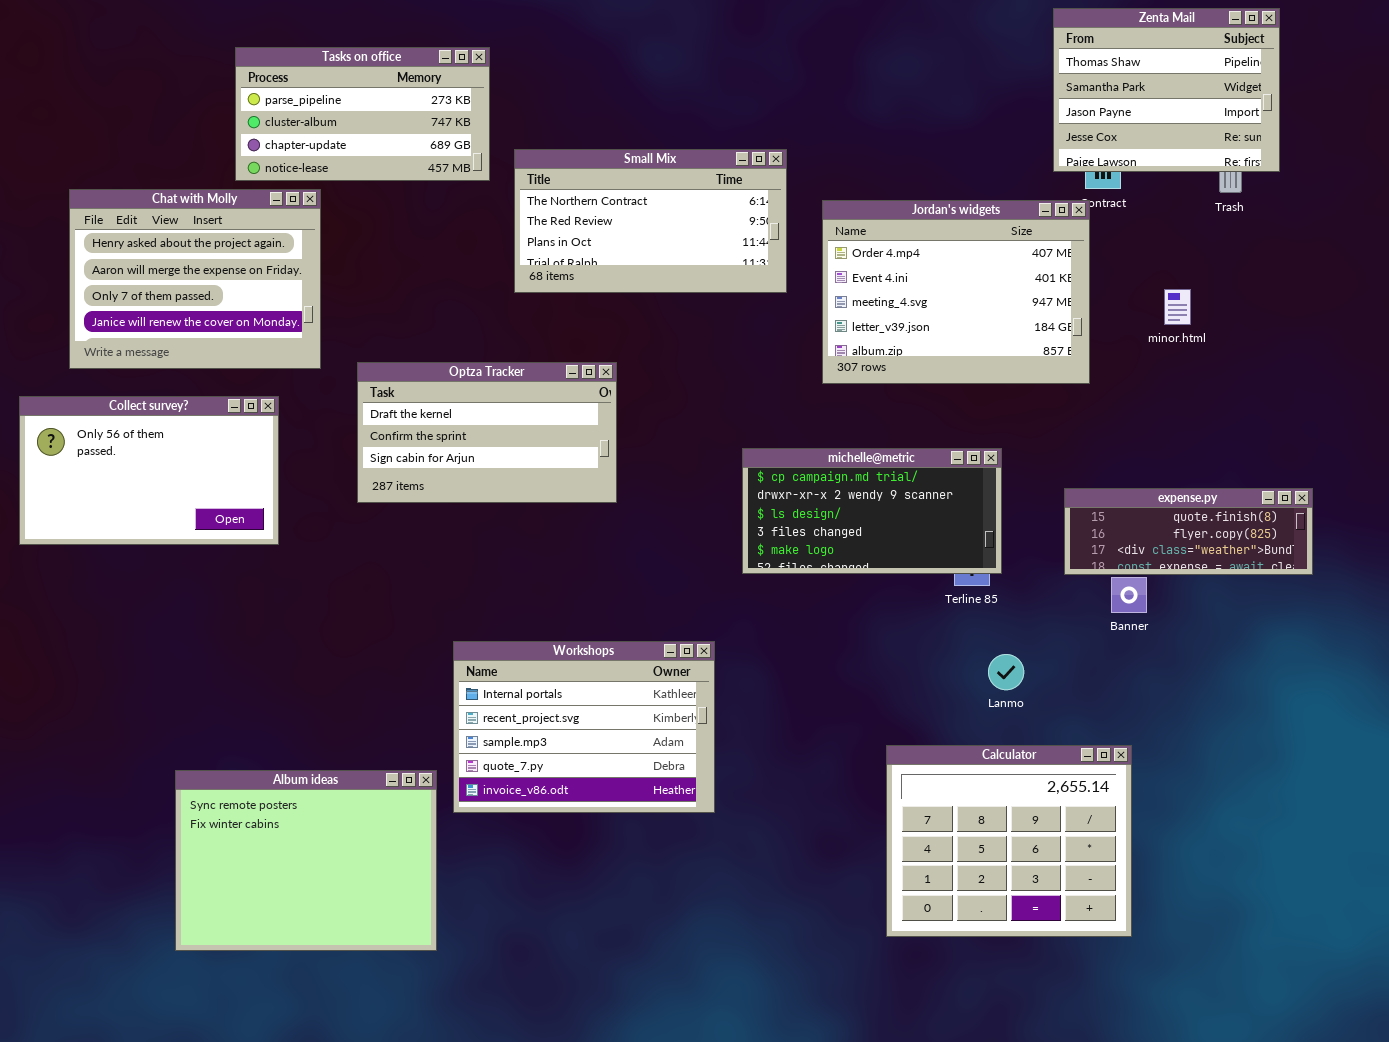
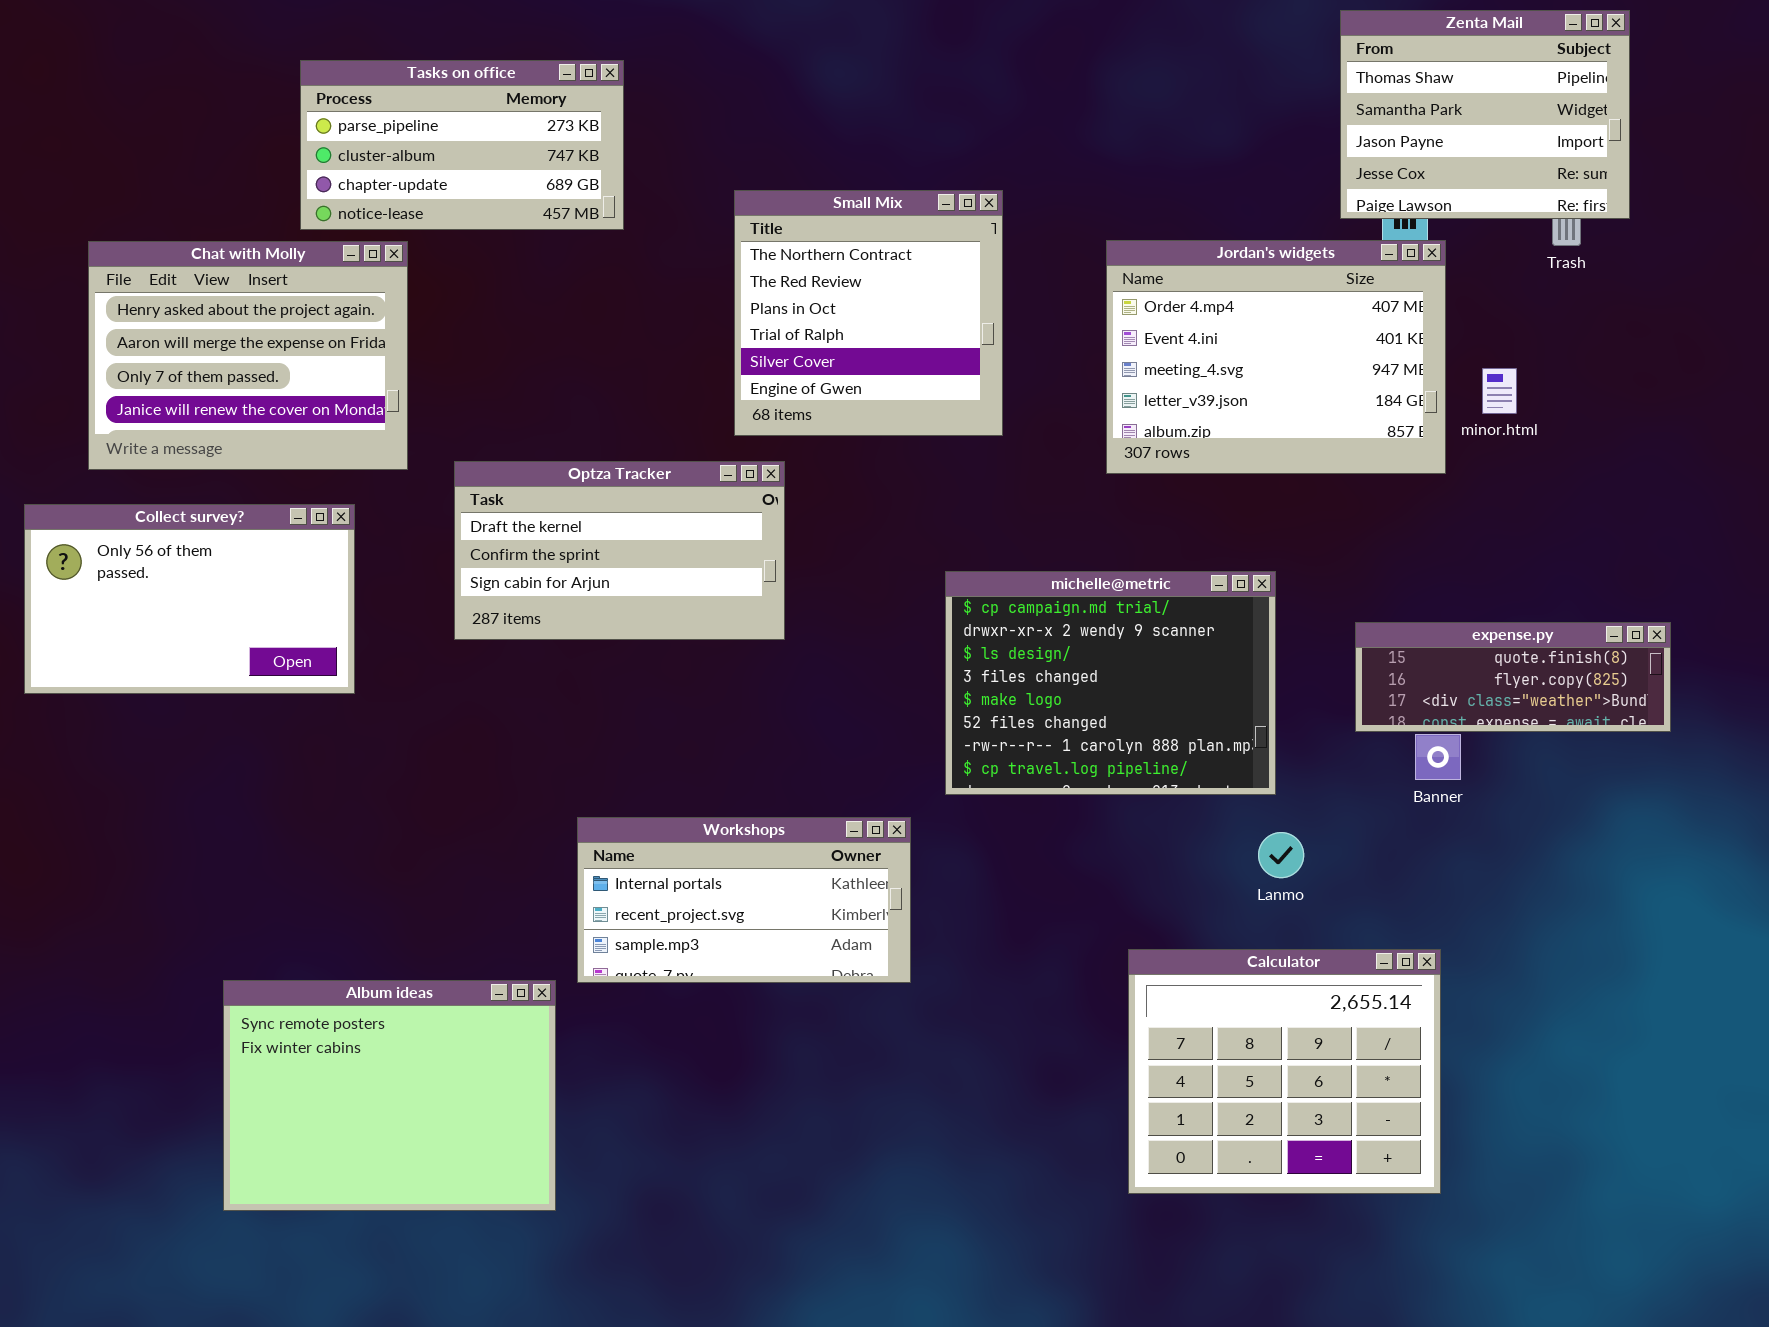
Small Mix: [514,149,787,293] -> [734,190,1003,436], resized
Jordan's widgets: [822,200,1090,384] -> [1106,240,1446,474], moved
michelle@metric: [742,448,1002,574] -> [945,571,1276,795], resized
Workshops: [453,641,715,813] -> [577,817,911,983], resized

